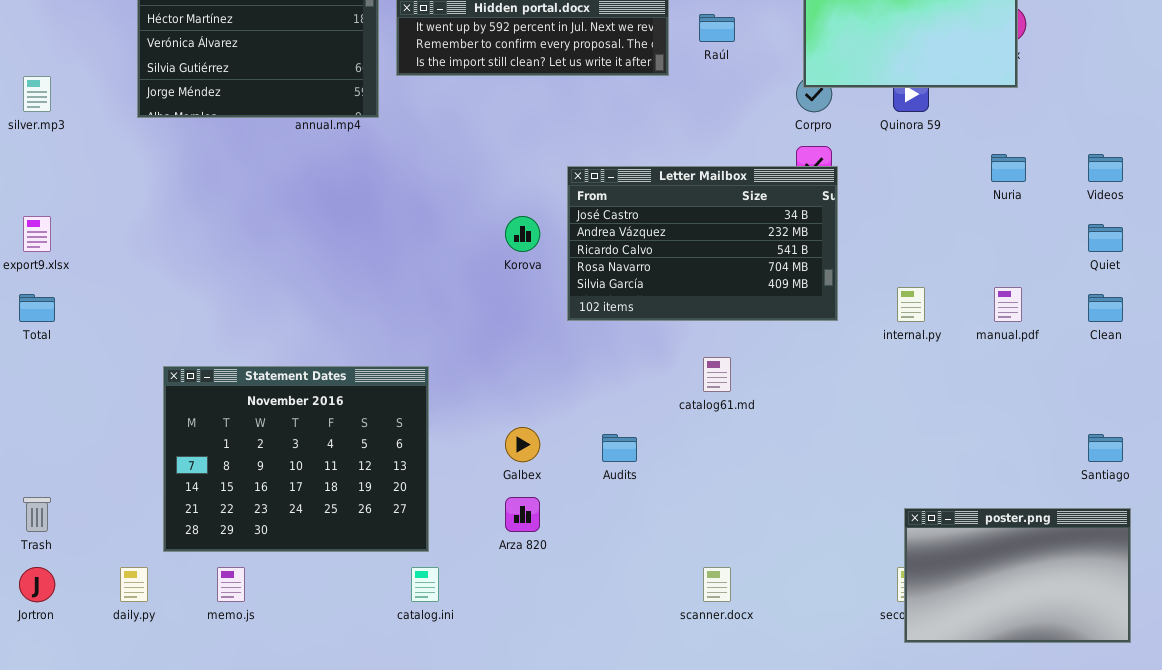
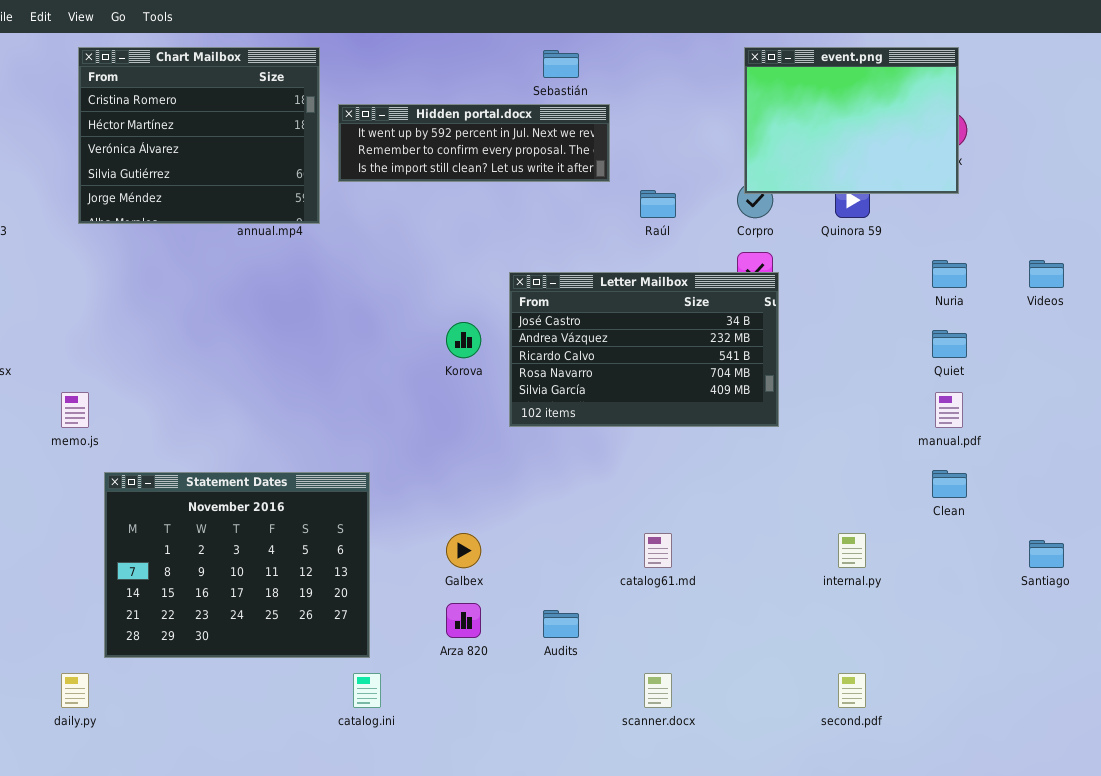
Raúl: [699,14,735,42] -> [640,190,676,218], moved
Quiet: [1088,224,1123,252] -> [932,330,967,358], moved
internal.py: [897,287,925,322] -> [838,533,866,568], moved
Clean: [1088,294,1123,322] -> [932,470,967,498], moved
catalog61.md: [703,357,731,392] -> [644,533,672,568], moved
Audits: [602,434,637,462] -> [543,610,579,638], moved
poster.png: [904,508,1131,643] -> none, closed
memo.js: [217,567,245,602] -> [61,392,89,428], moved

